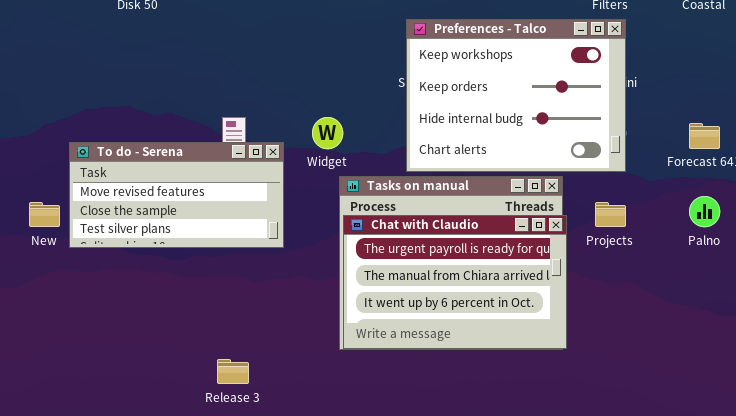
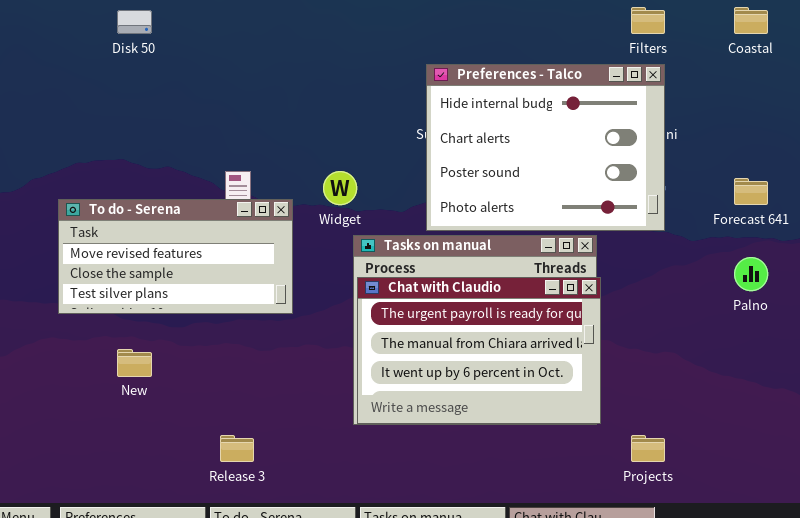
Preferences - Talco: [406,19,626,172] -> [426,64,665,231], scrolled down 2 rows
New: [29,202,60,227] -> [117,349,152,377], moved
Projects: [595,202,626,227] -> [631,435,665,462], moved

